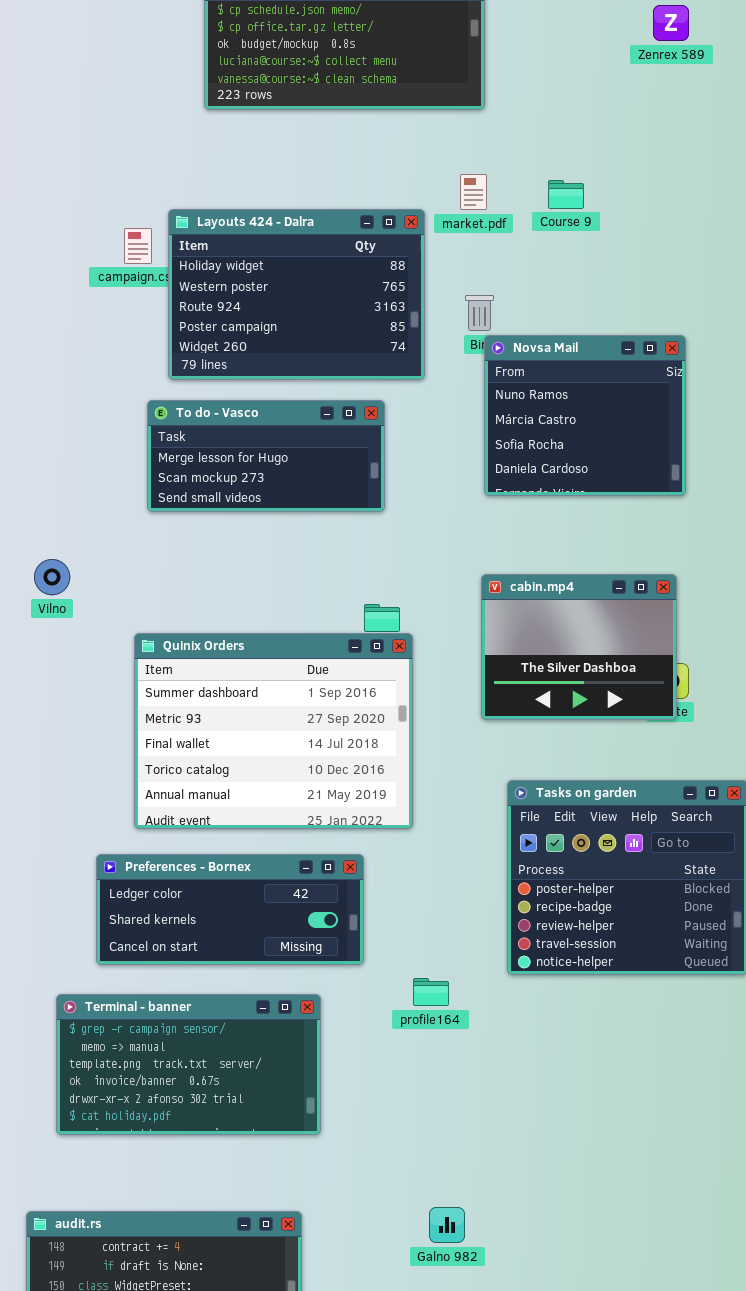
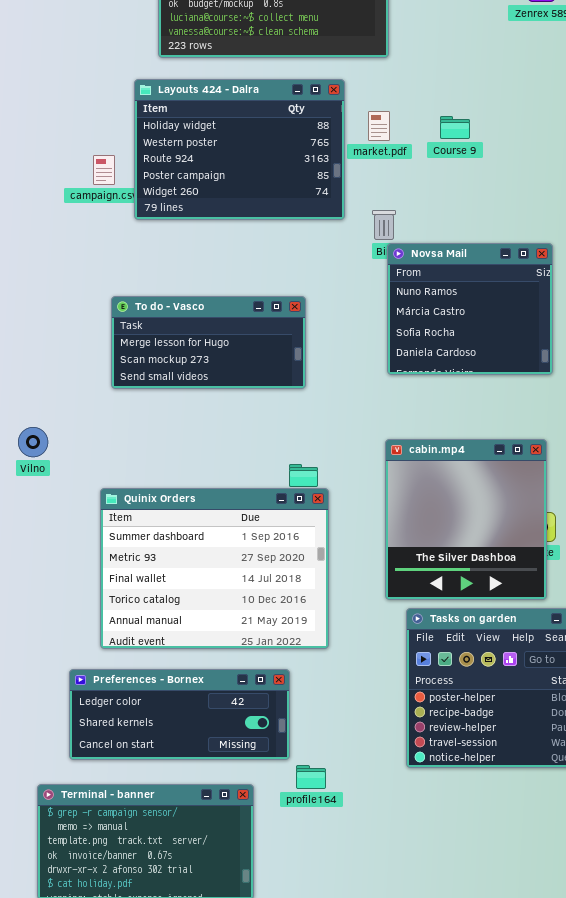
Layouts 424 - Dalra: [168,209,425,380] -> [134,79,345,220], moved
cabin.mp4: [481,574,677,720] -> [385,439,547,600], resized
profile164: [413,978,449,1006] -> [296,765,326,789], moved

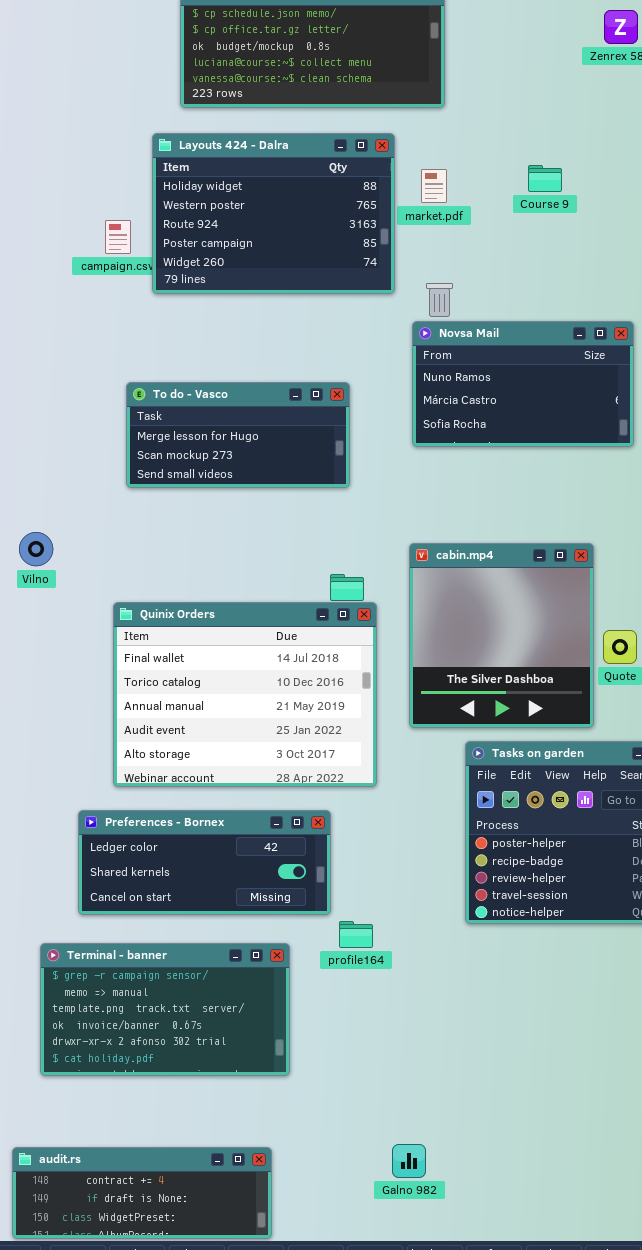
Course 9: [440,116,470,139] -> [528,165,562,192], moved
Novsa Mail: [387,243,553,375] -> [412,321,634,447], resized
cabin.mp4: [385,439,547,600] -> [409,543,594,728], moved
Quinix Orders: [100,488,329,649] -> [113,602,377,787], scrolled down 2 rows

